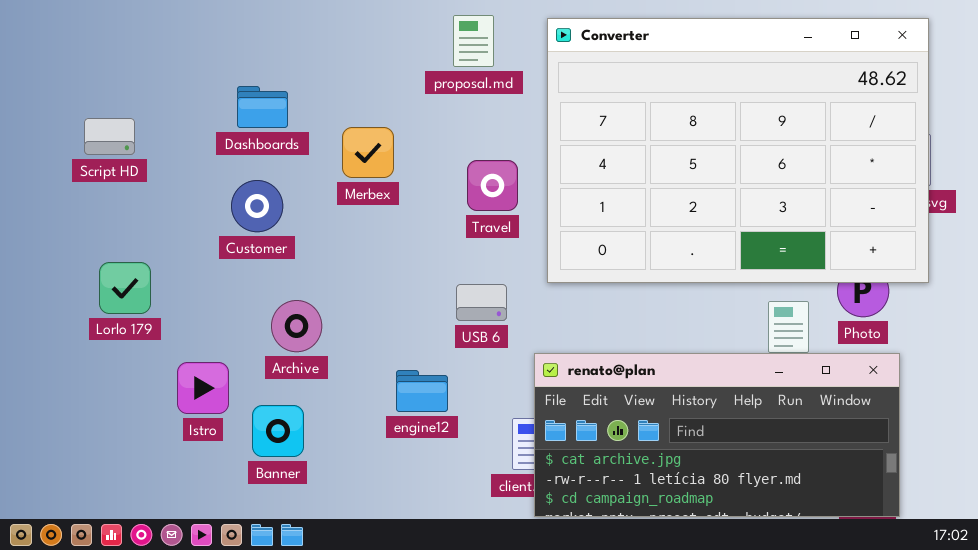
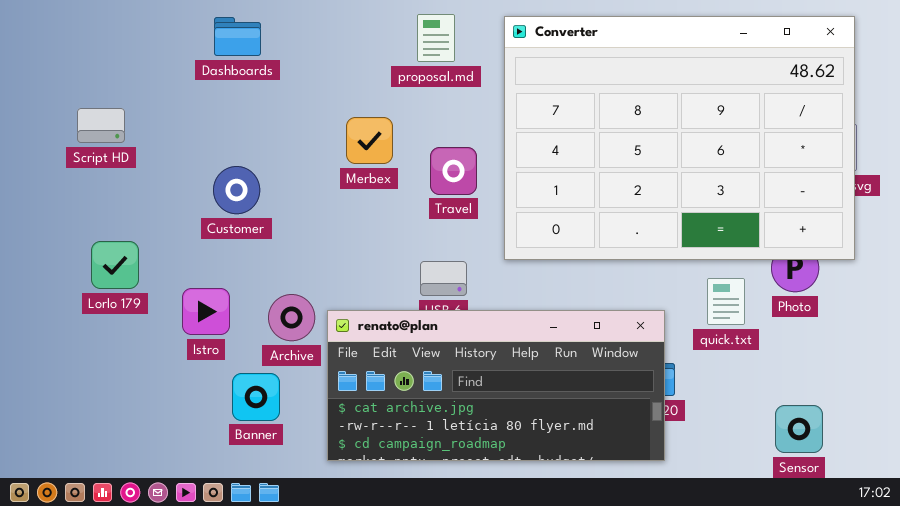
Dashboards: [237,86,288,128] -> [214,17,261,56], moved
Merbex: [342,127,394,178] -> [346,117,393,164], moved
Archive: [271,300,322,352] -> [268,294,315,341], moved
renato@plan: [534,353,900,517] -> [327,310,665,461], moved
Istro: [177,362,229,414] -> [182,288,230,335], moved

